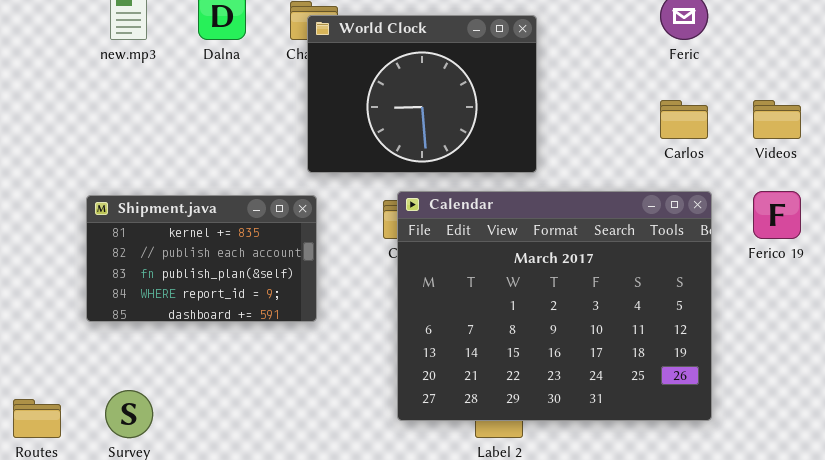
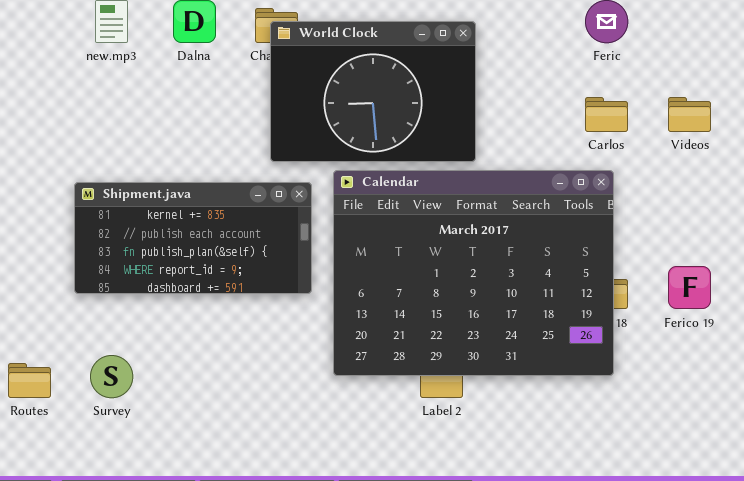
Calendar: [397,191,712,421] -> [333,170,614,376], moved
Ferico 19: [753,191,801,239] -> [668,266,711,309], moved
Shipment.java: [86,195,317,322] -> [74,182,312,294], resized

